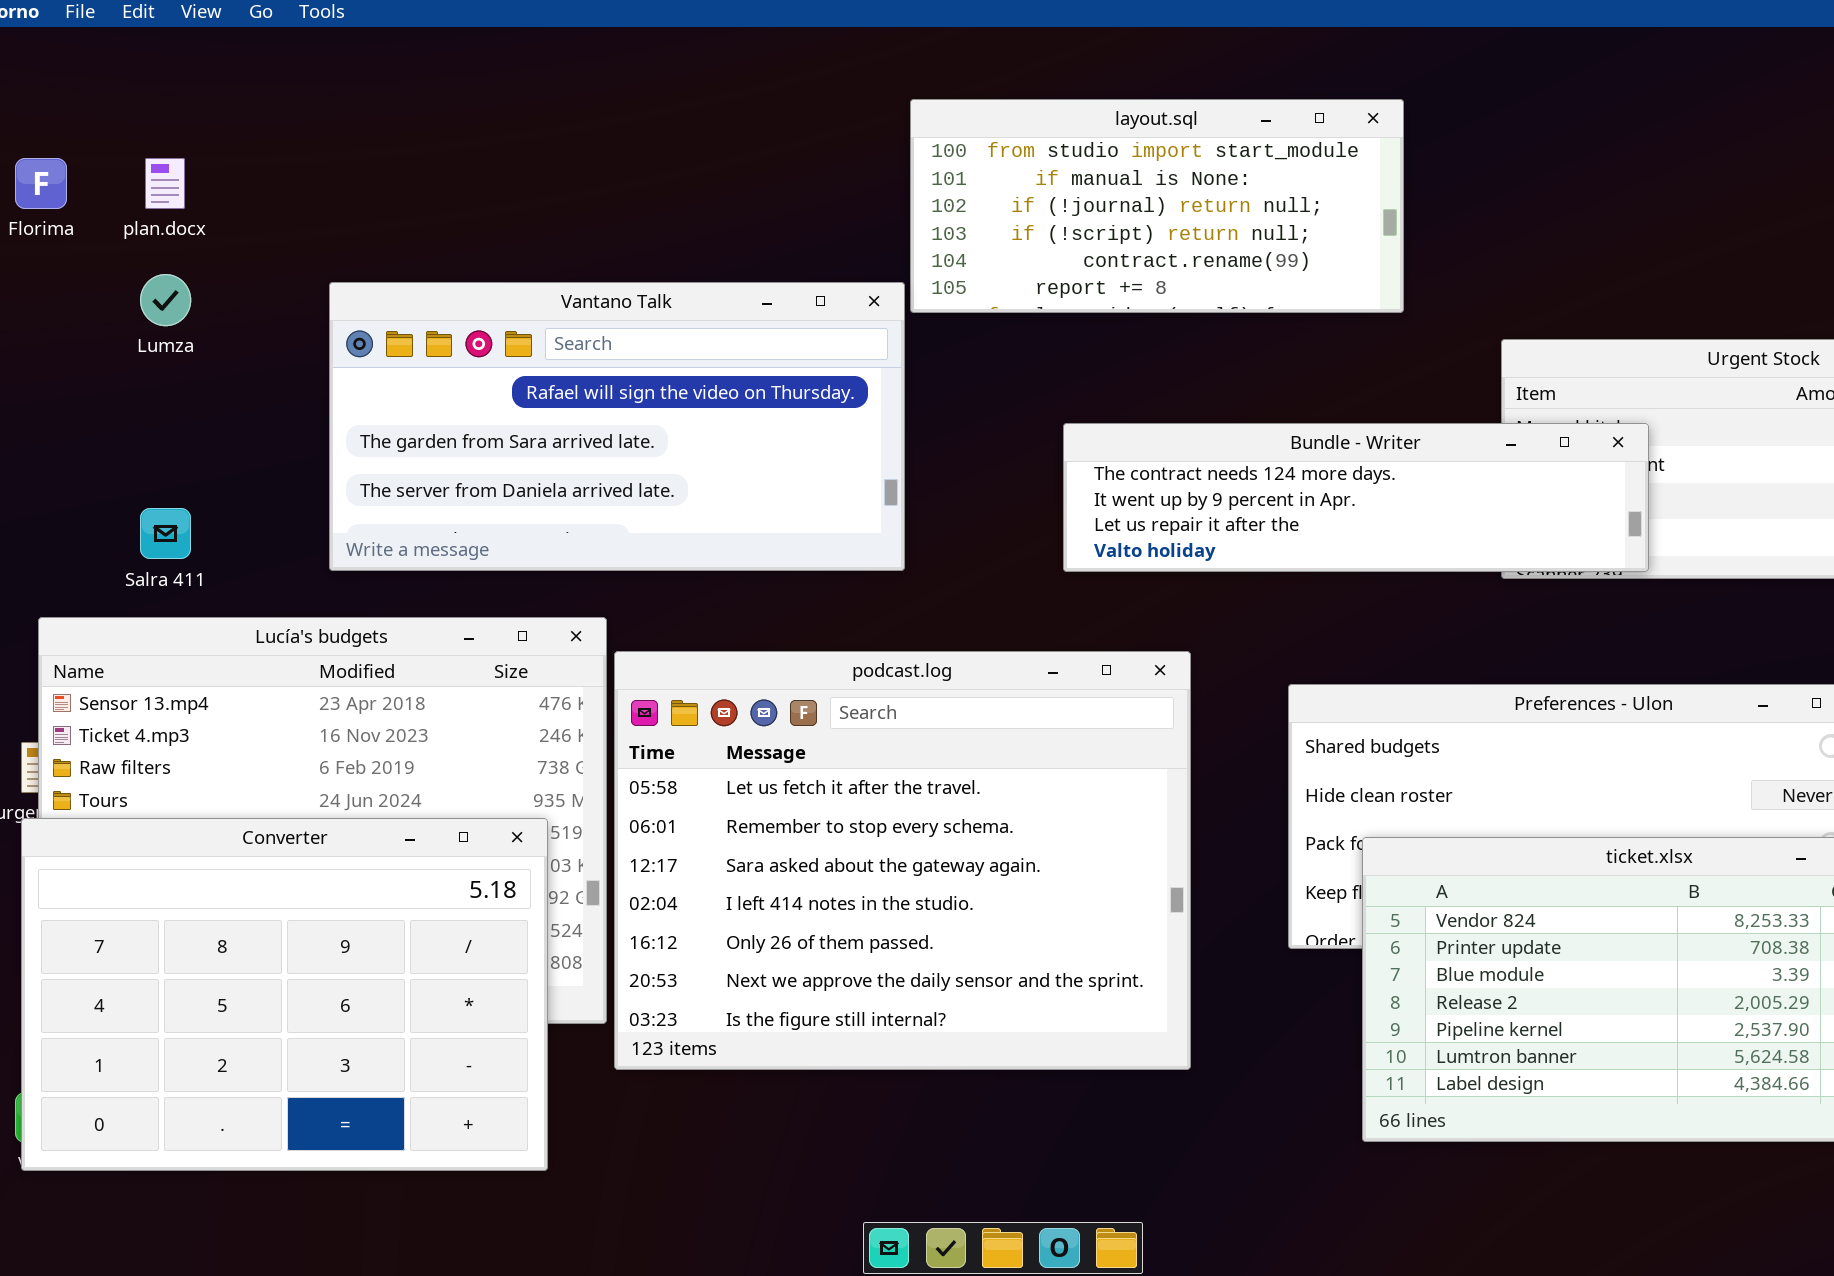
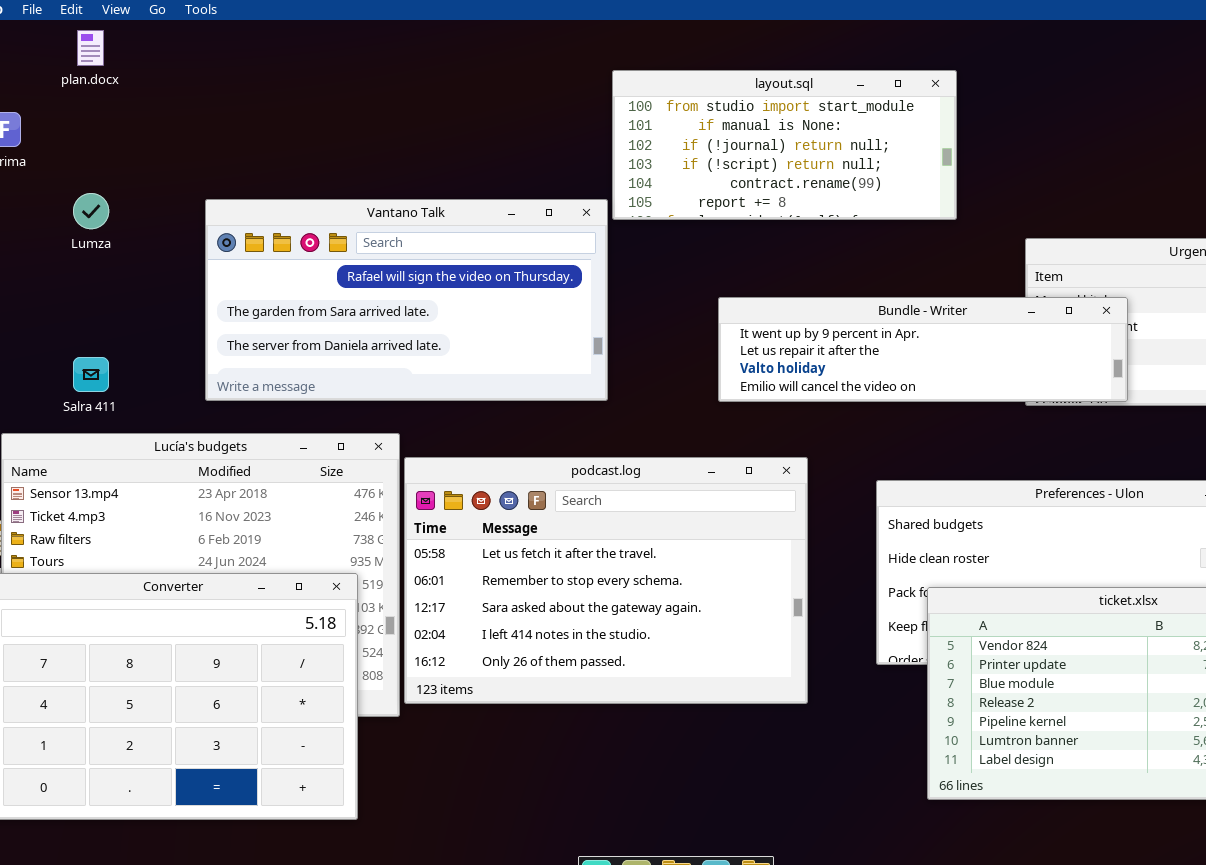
plan.docx: [145,158,185,209] -> [77,30,104,66], moved
Bundle - Writer: [1063,423,1649,572] -> [718,297,1128,402], scrolled down 1 row
podcast.log: [614,651,1191,1070] -> [404,457,808,704], resized

